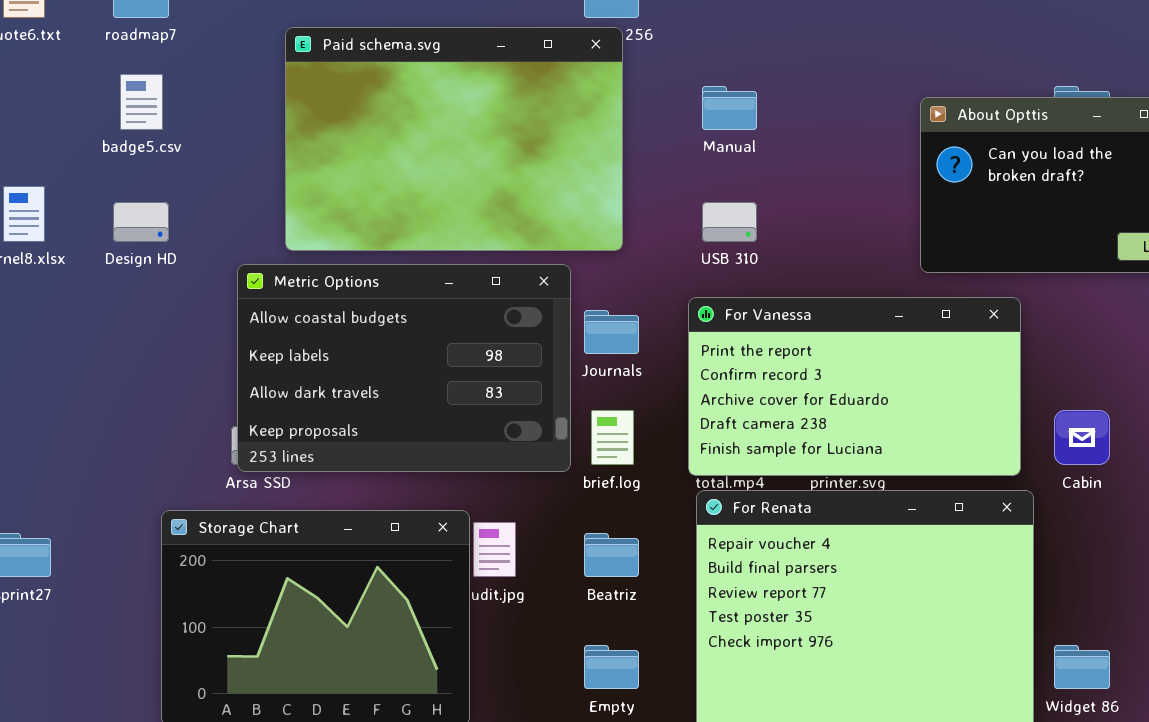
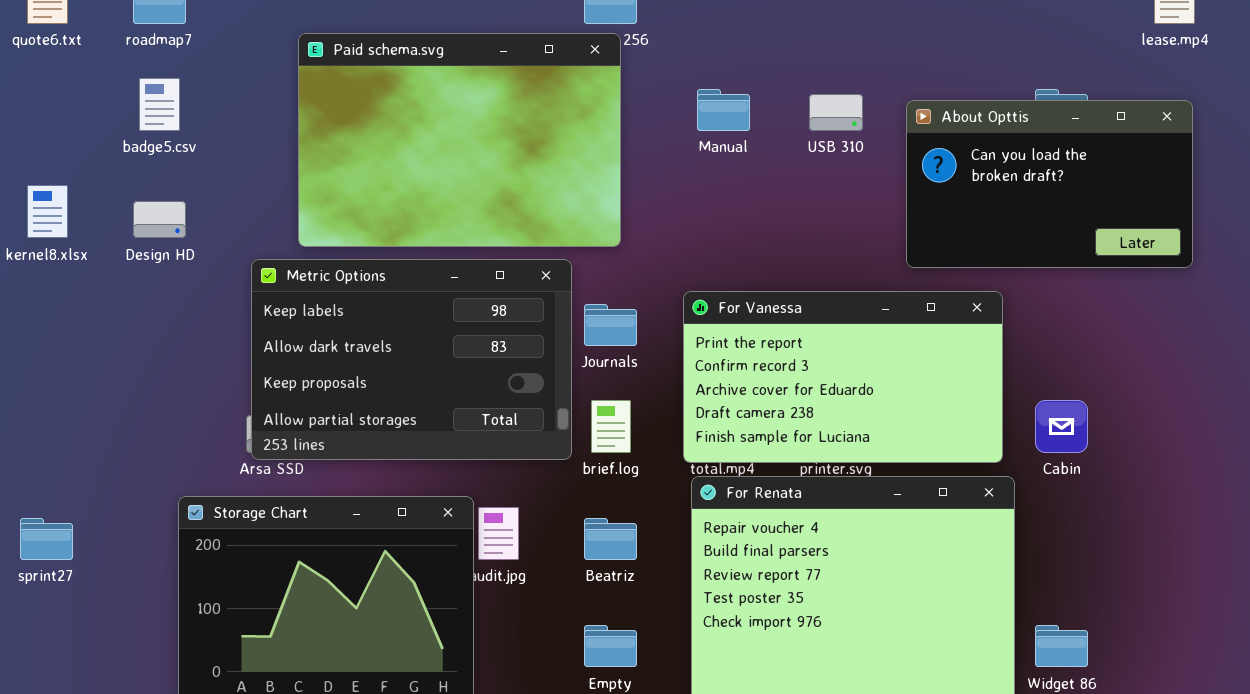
USB 310: [702,202,757,242] -> [809,94,863,131], moved
Metric Options: [237,264,571,472] -> [251,259,572,460], scrolled down 1 row

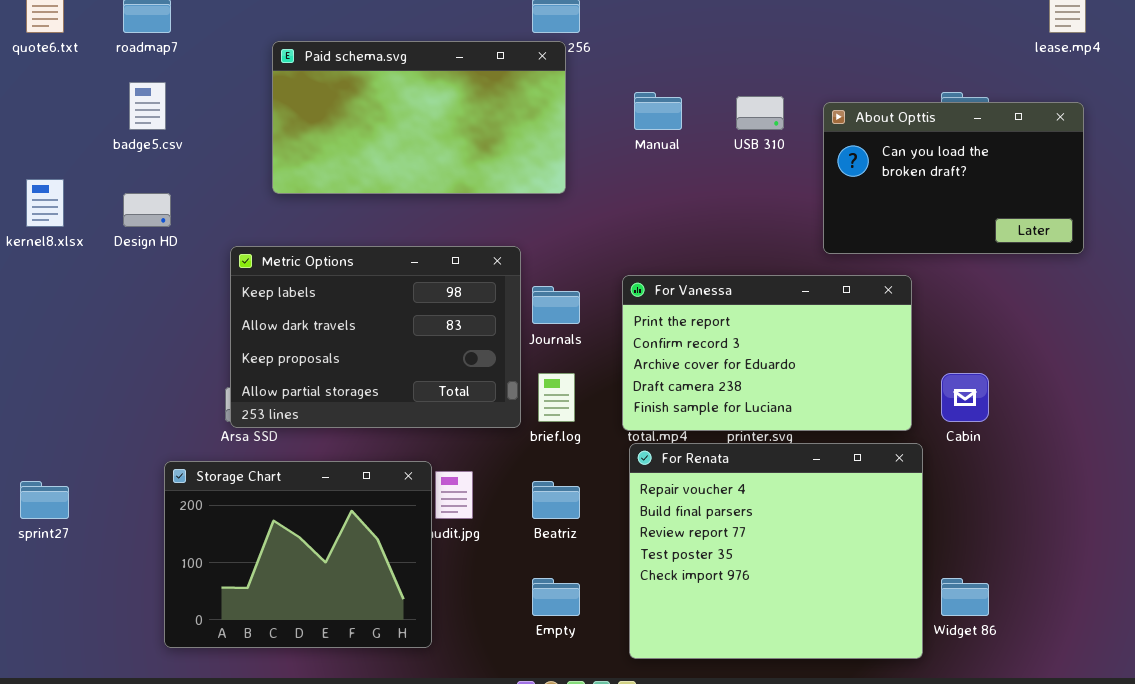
Paid schema.svg: [298,33,621,247] -> [272,41,566,194], resized

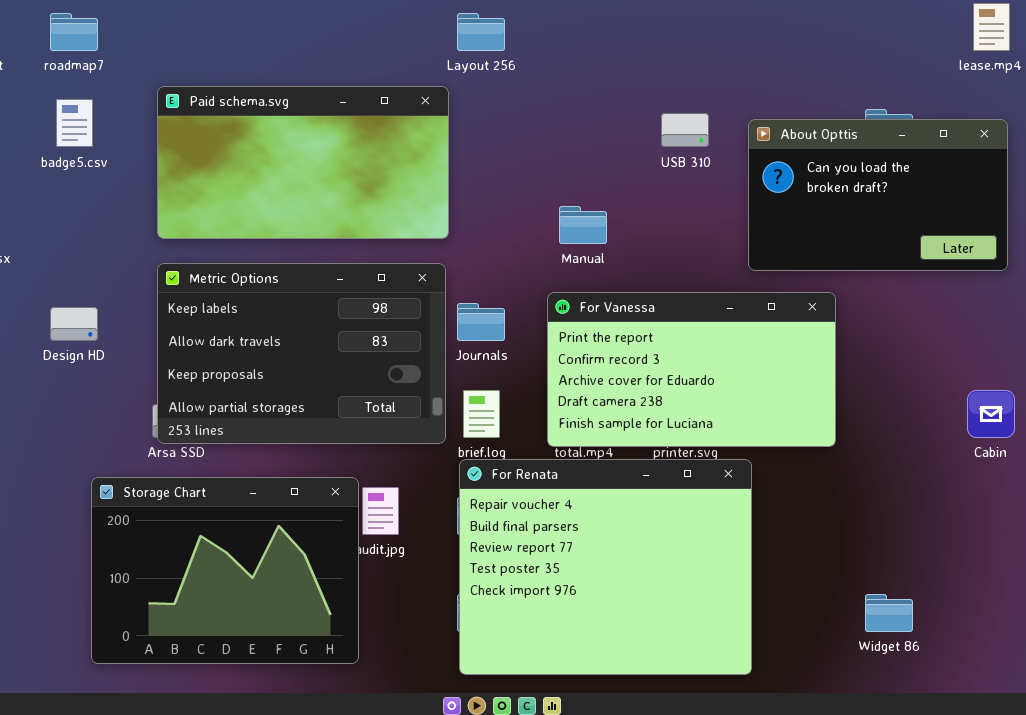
Paid schema.svg: [272,41,566,194] -> [157,86,449,239], moved
Manual: [634,92,682,130] -> [559,206,607,244], moved
Design HD: [123,193,171,227] -> [50,307,98,341], moved
Cabin: [941,373,989,422] -> [967,390,1015,438], moved
For Renata: [629,443,923,659] -> [459,459,752,675], moved

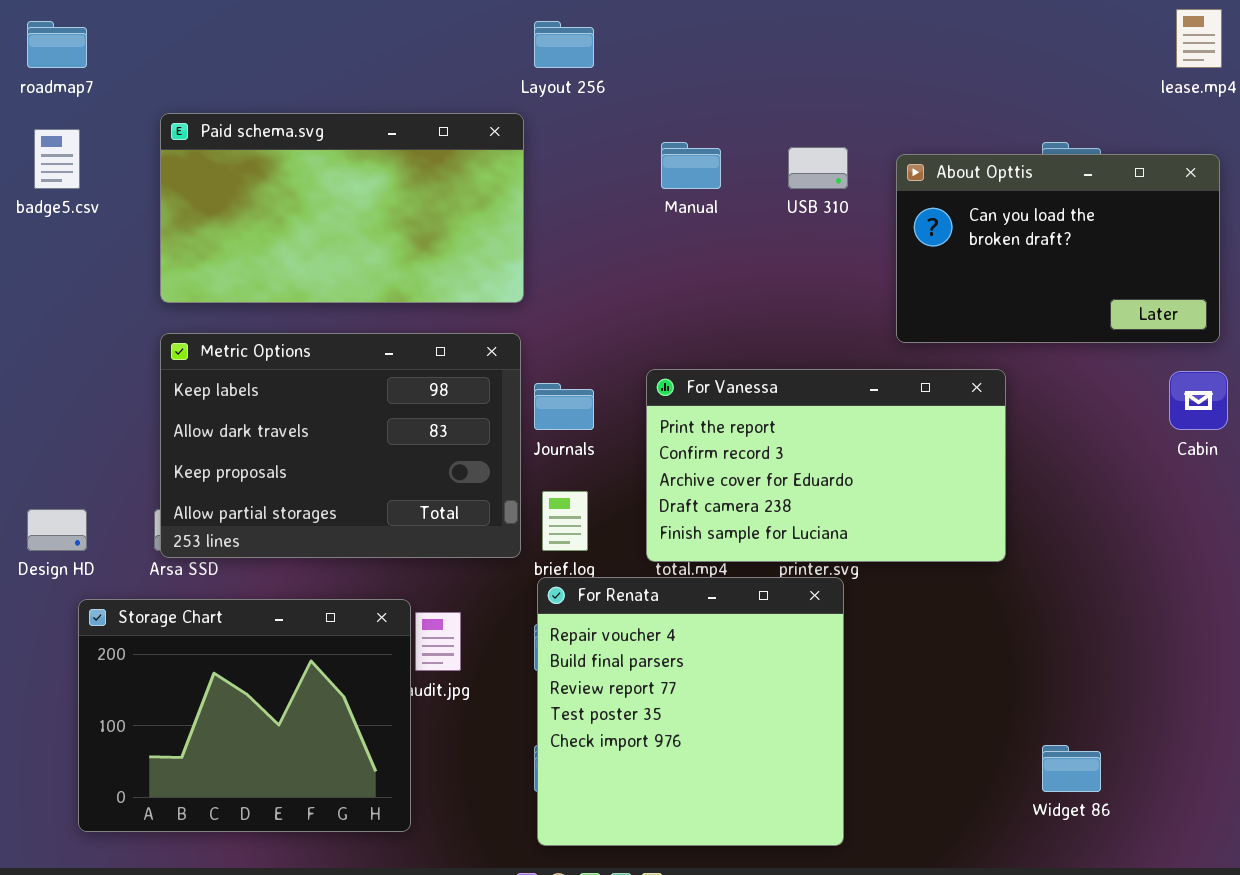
Manual: [559,206,607,244] -> [661,142,721,189], moved
Design HD: [50,307,98,341] -> [27,509,87,551], moved
Cabin: [967,390,1015,438] -> [1169,371,1228,430], moved
For Renata: [459,459,752,675] -> [537,577,844,846], resized

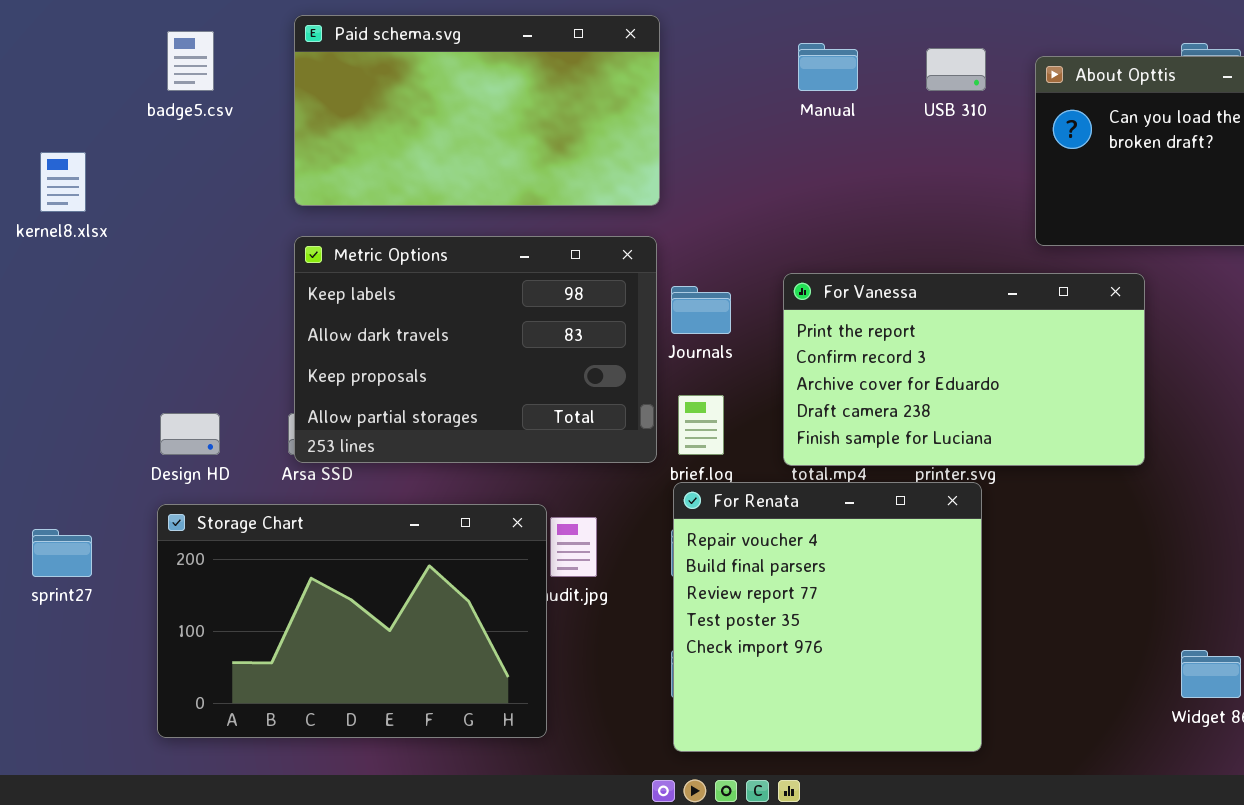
Storage Chart: [78,599,411,832] -> [157,504,547,738], resized

